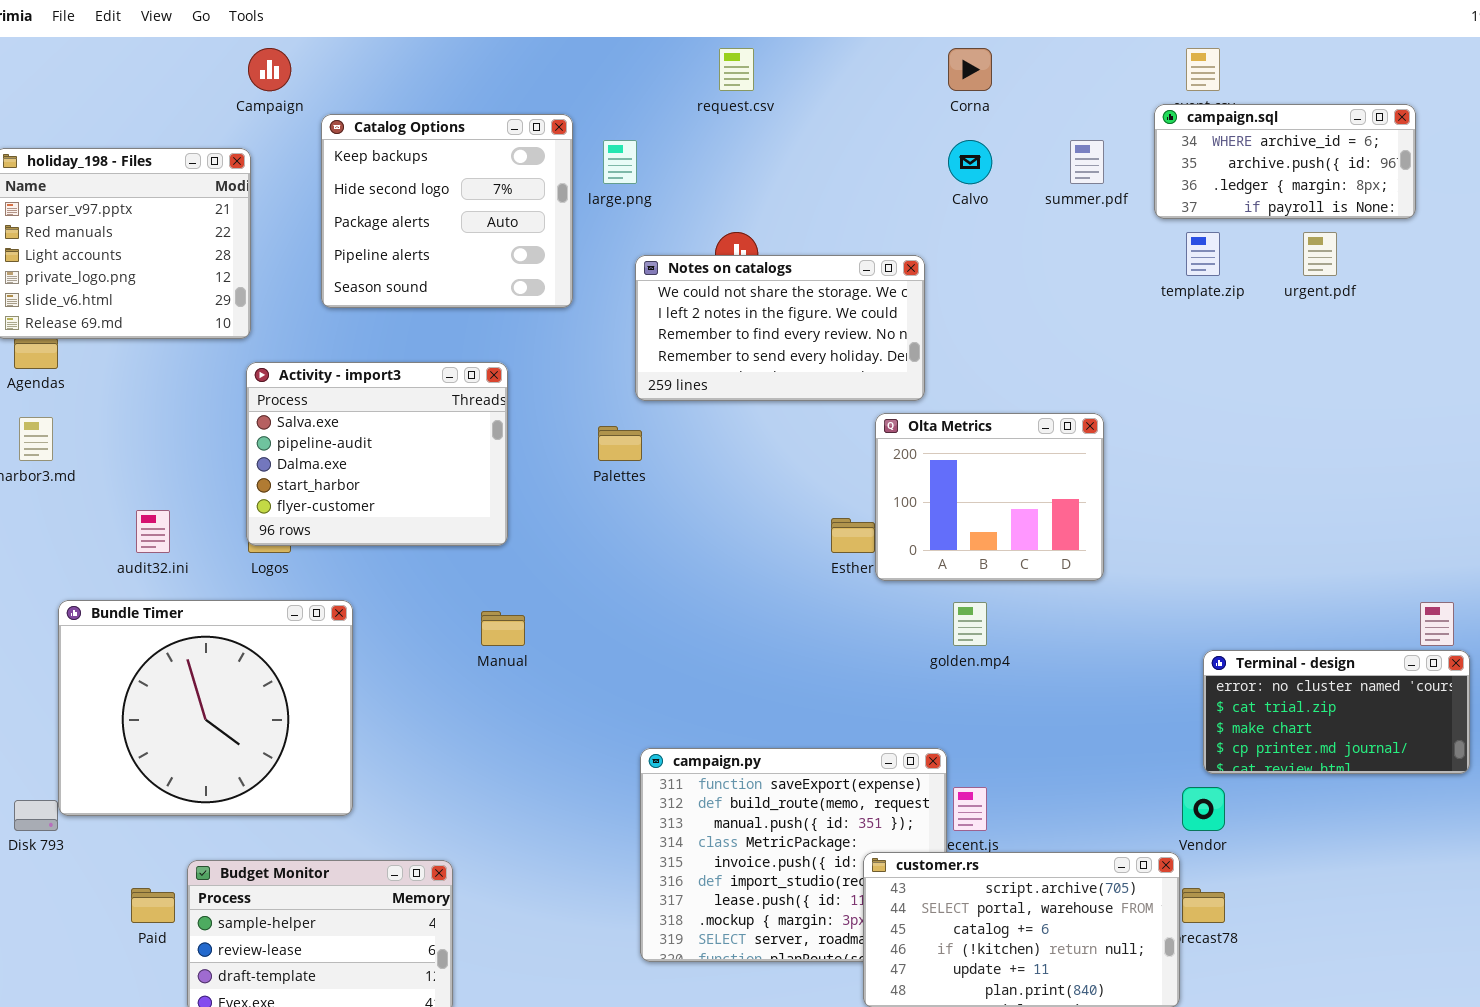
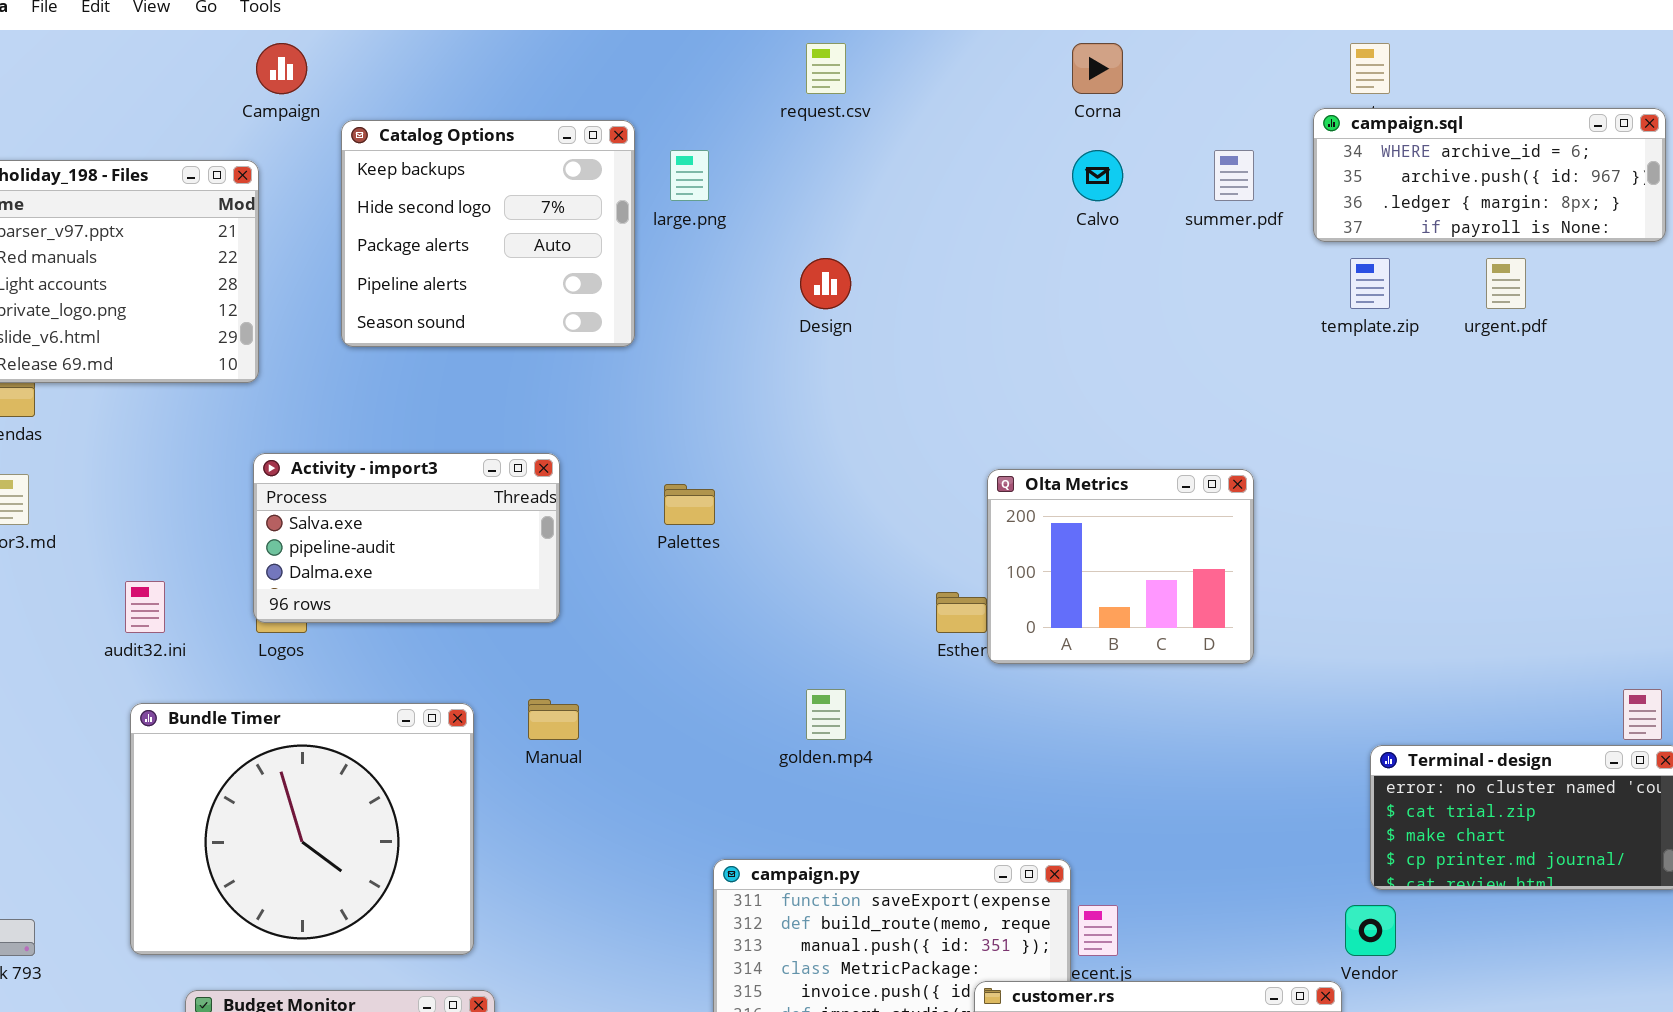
campaign.sql: [1154,104,1416,219] -> [1313,108,1666,242], resized
Notes on catalogs: [635,255,925,401] -> none, closed
Activity - import3: [246,362,508,546] -> [253,453,560,623], resized
Bundle Timer: [58,600,353,816] -> [130,703,474,955], moved
golden.mp4: [953,602,987,646] -> [806,689,846,740], moved

